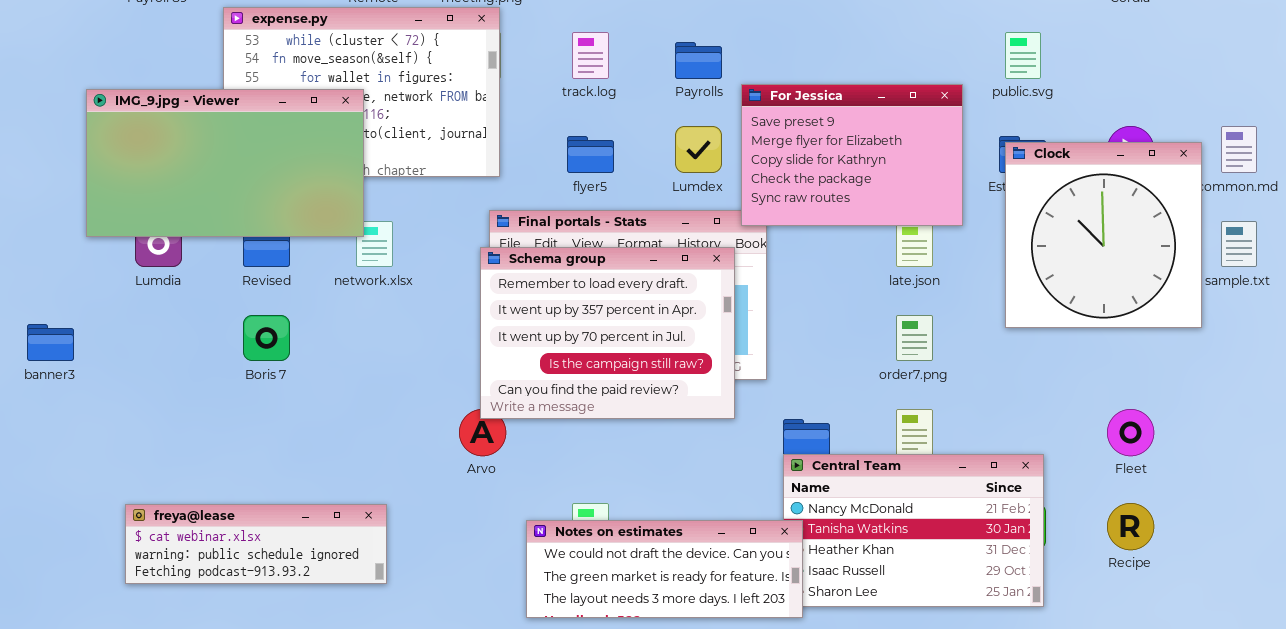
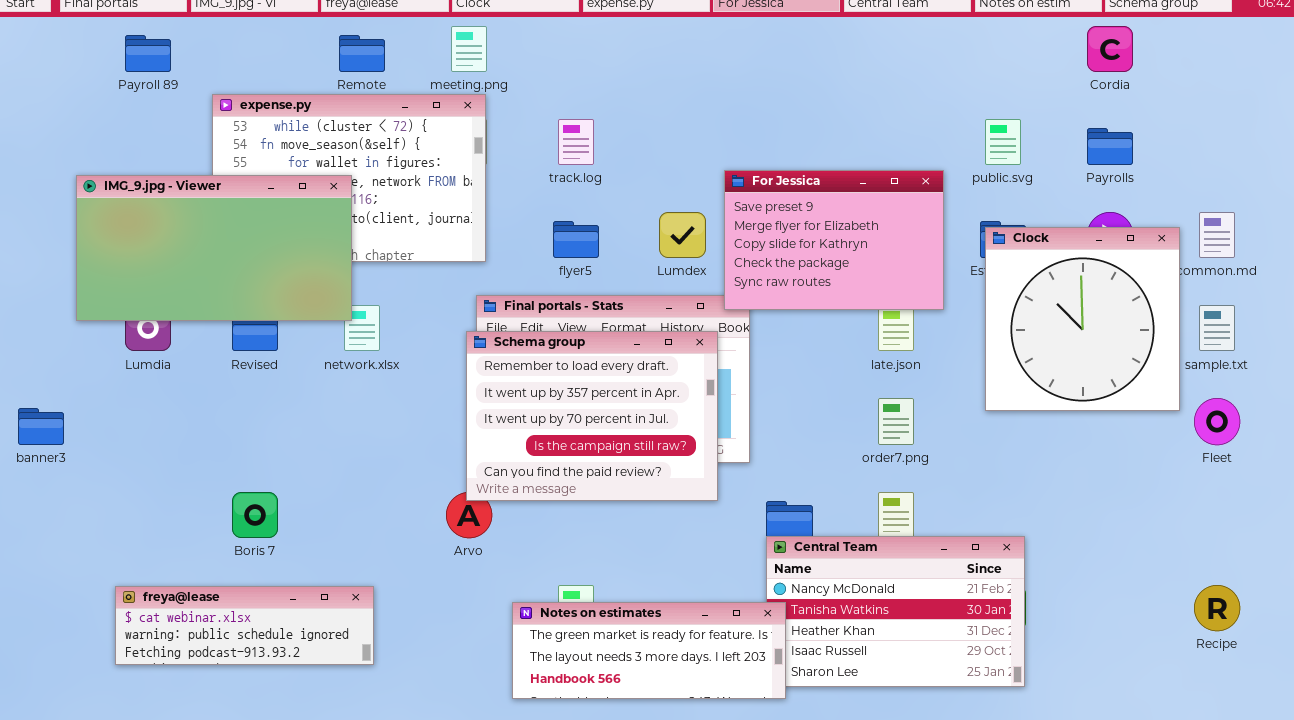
Payrolls: [675,42,722,79] -> [1087,128,1133,165], moved
Boris 7: [243,315,290,361] -> [232,492,278,538], moved
Fleet: [1107,409,1154,456] -> [1194,398,1240,445], moved
Recipe: [1107,503,1154,550] -> [1194,585,1240,631], moved
Notes on estimates: [526,520,803,618] -> [512,602,786,699], scrolled down 1 row

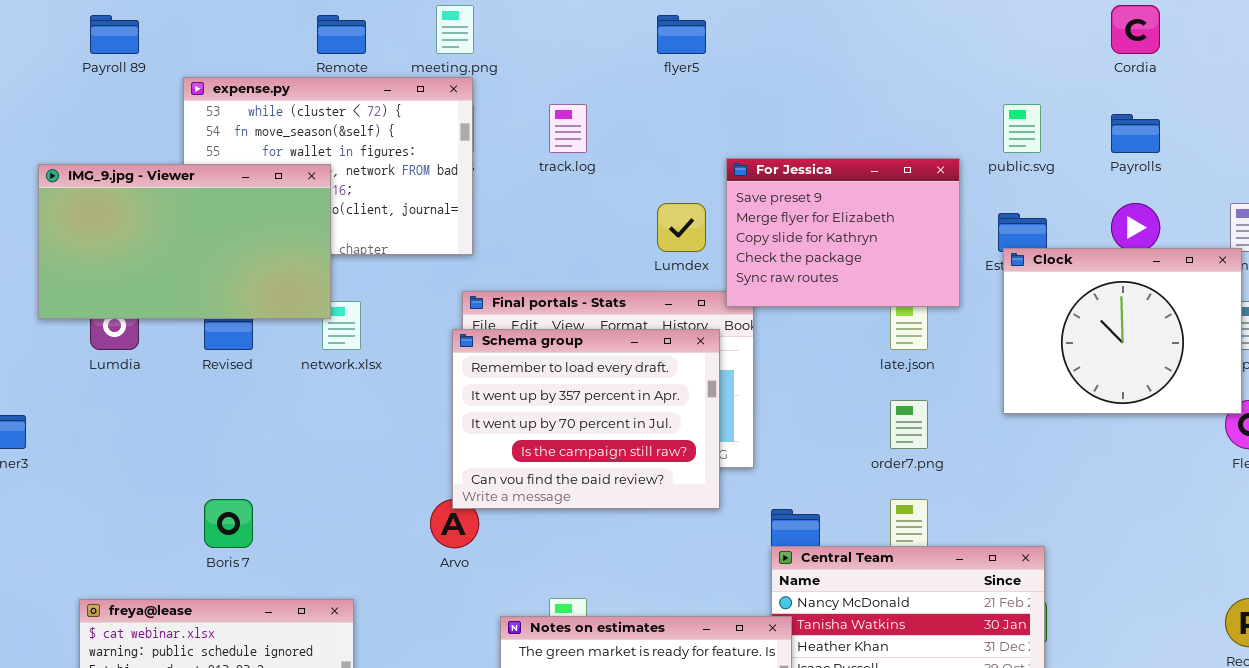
flyer5: [553,221,599,258] -> [657,15,706,54], moved
Clock: [985,227,1180,411] -> [1003,248,1242,414], resized

